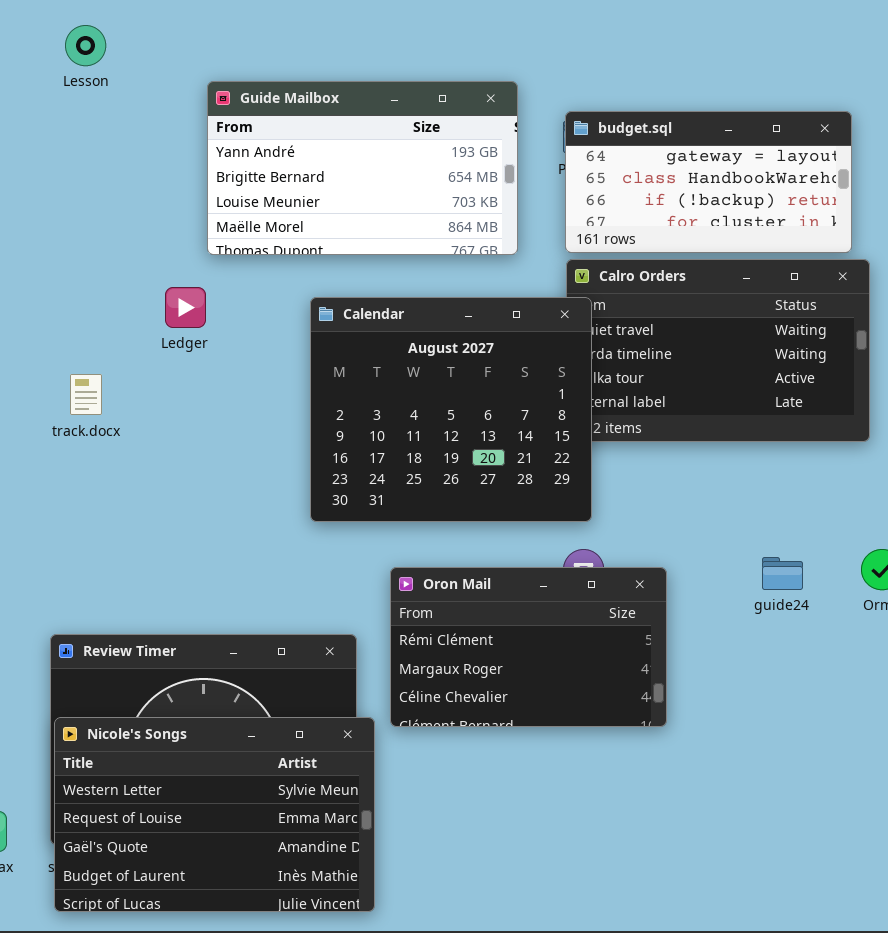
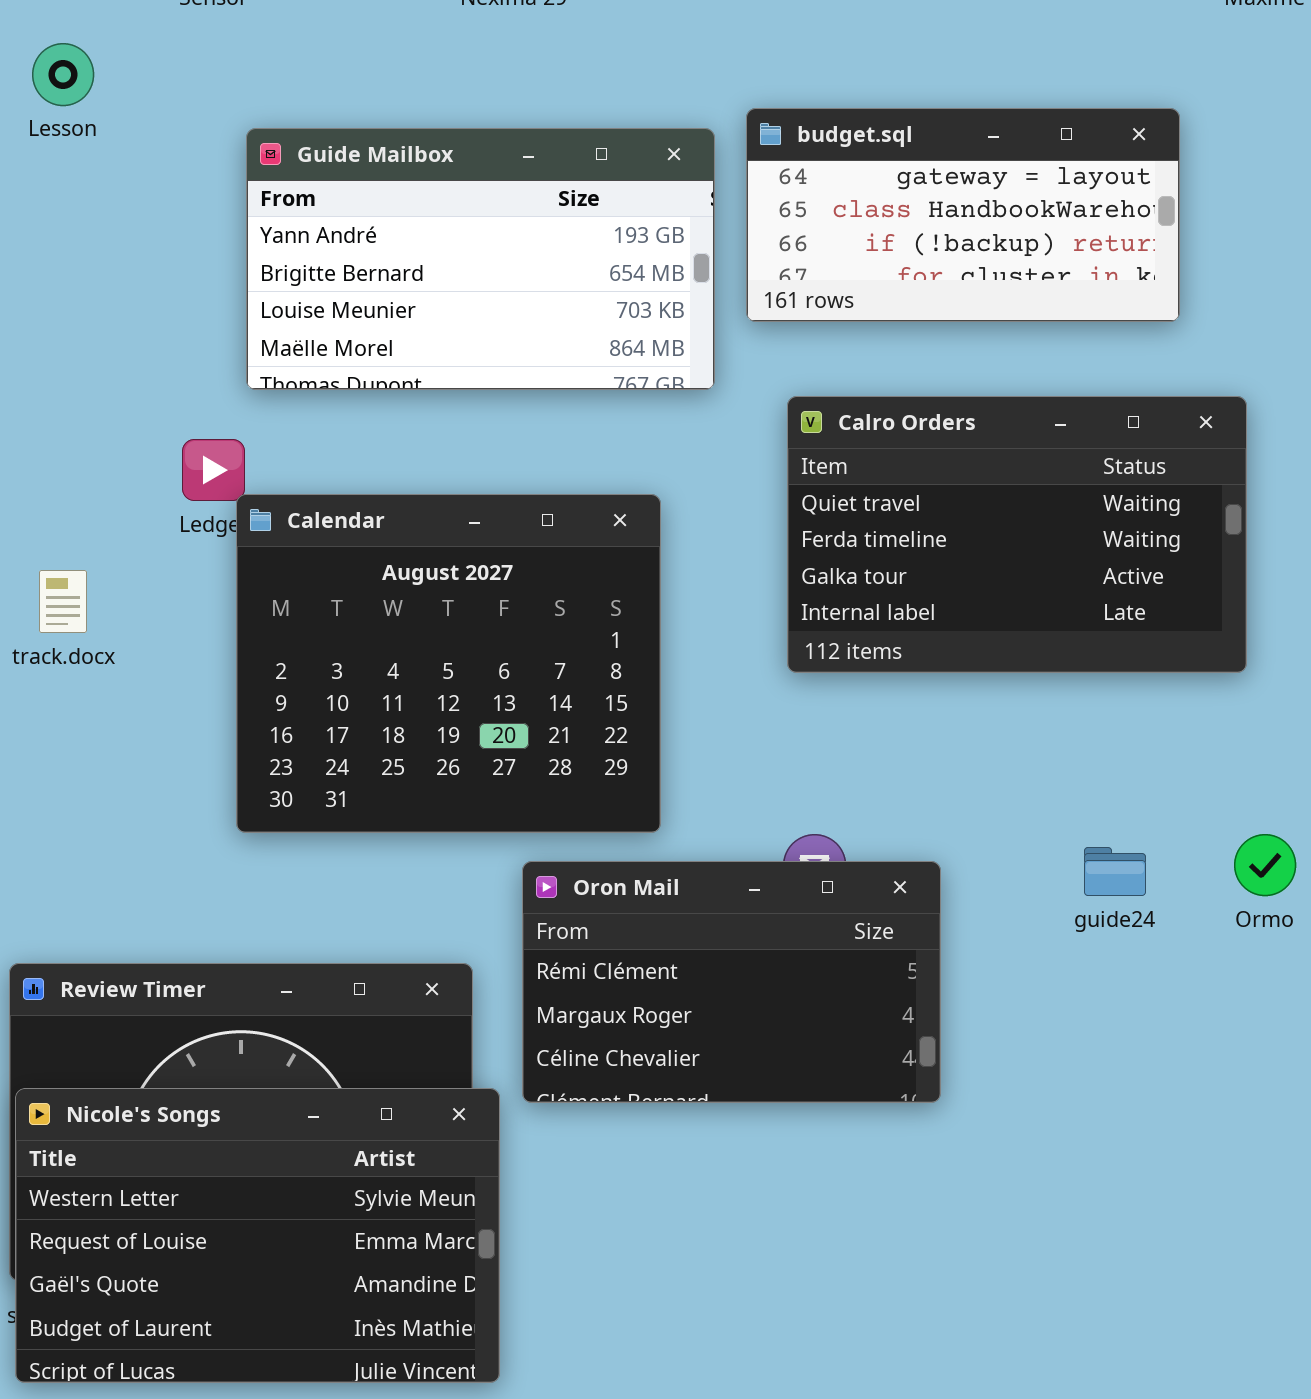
budget.sql: [565,111,852,253] -> [746,108,1180,322], moved
Calendar: [310,297,592,522] -> [236,494,661,833], moved

